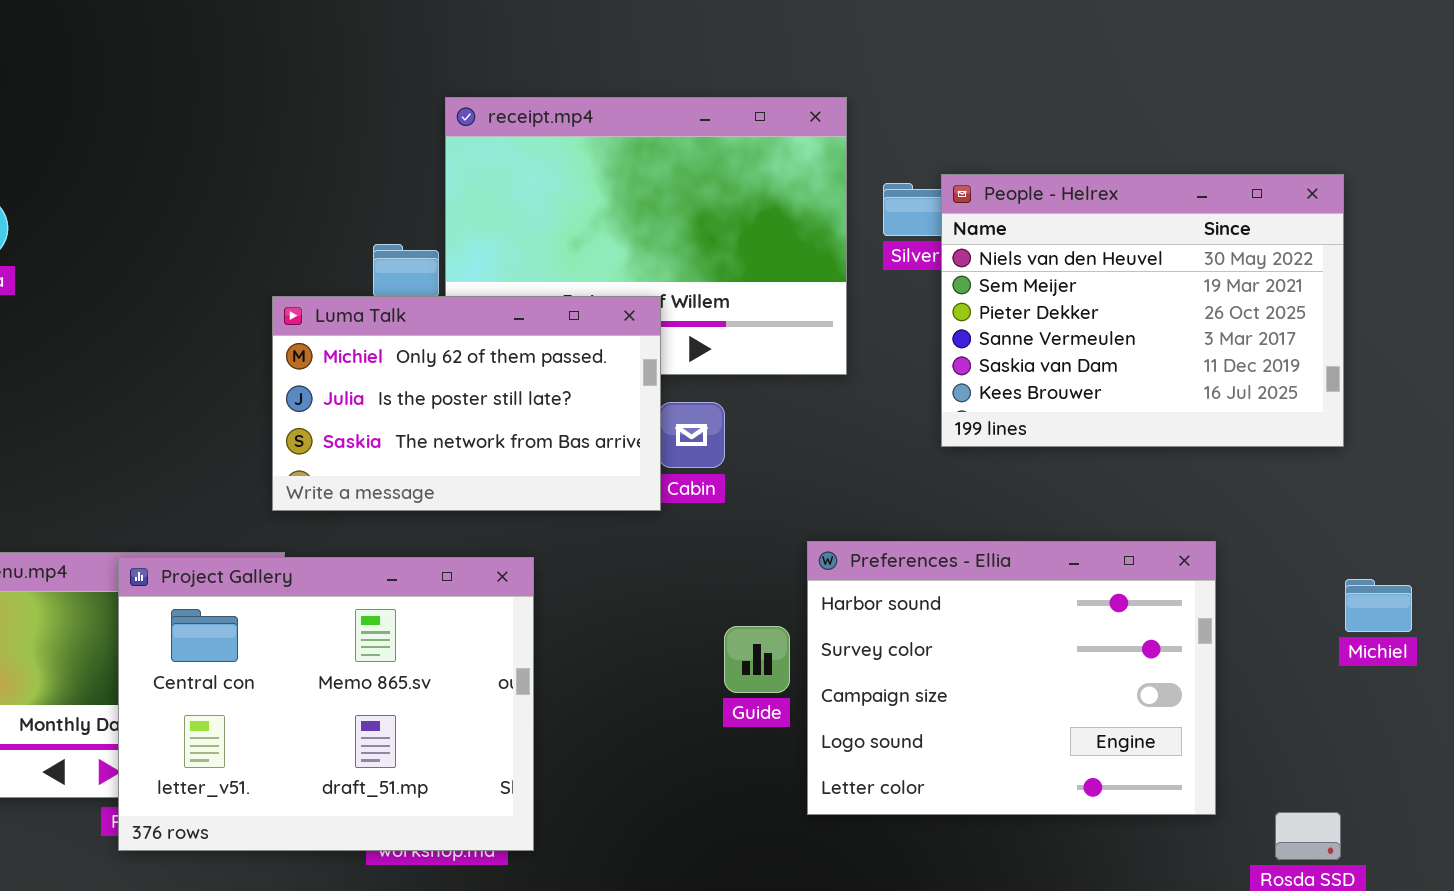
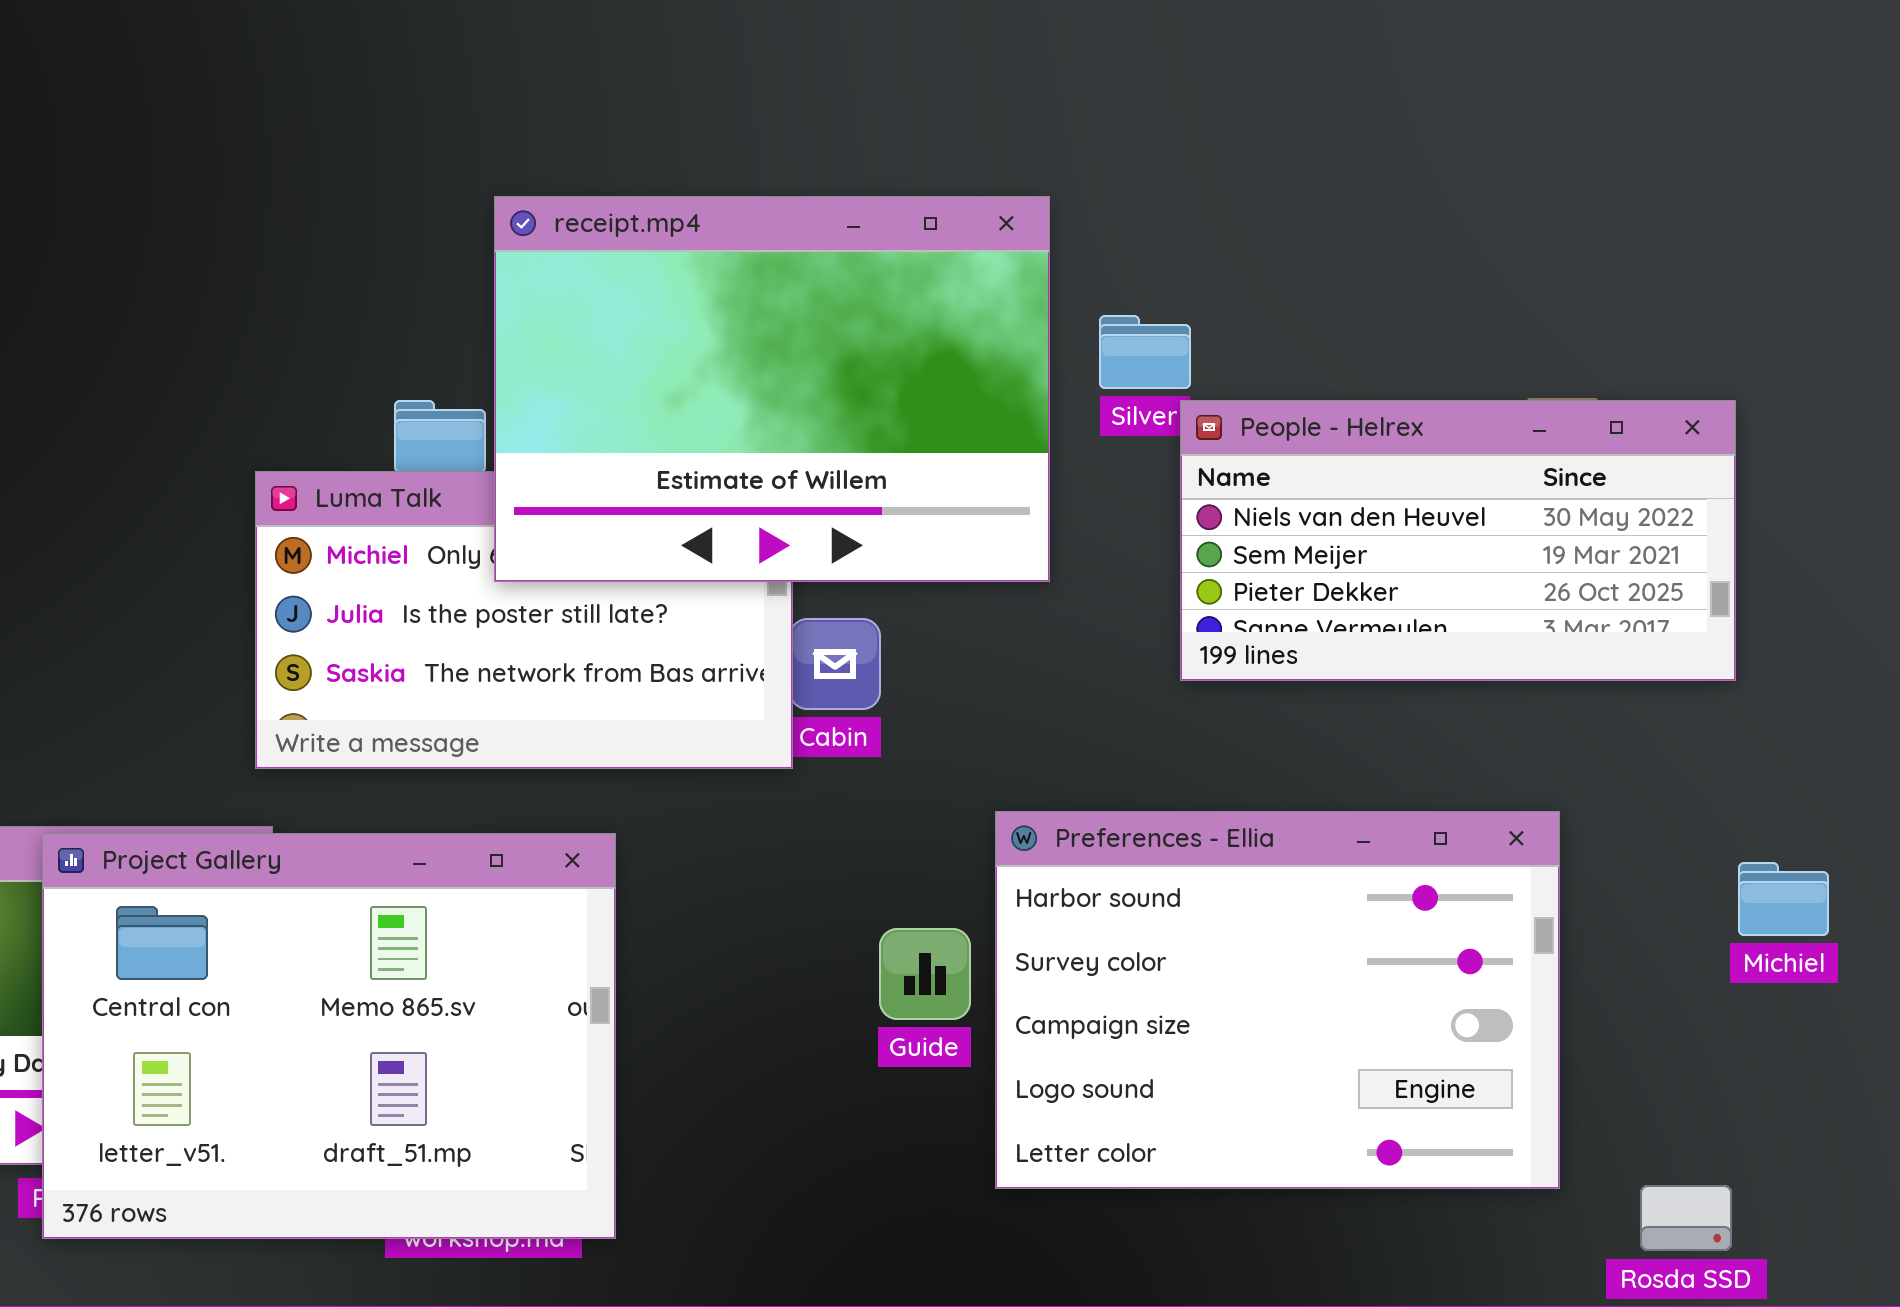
receipt.mp4: [445,97,847,375] -> [494,196,1050,582], raised
People - Helrex: [941,174,1344,447] -> [1180,400,1736,681], resized

